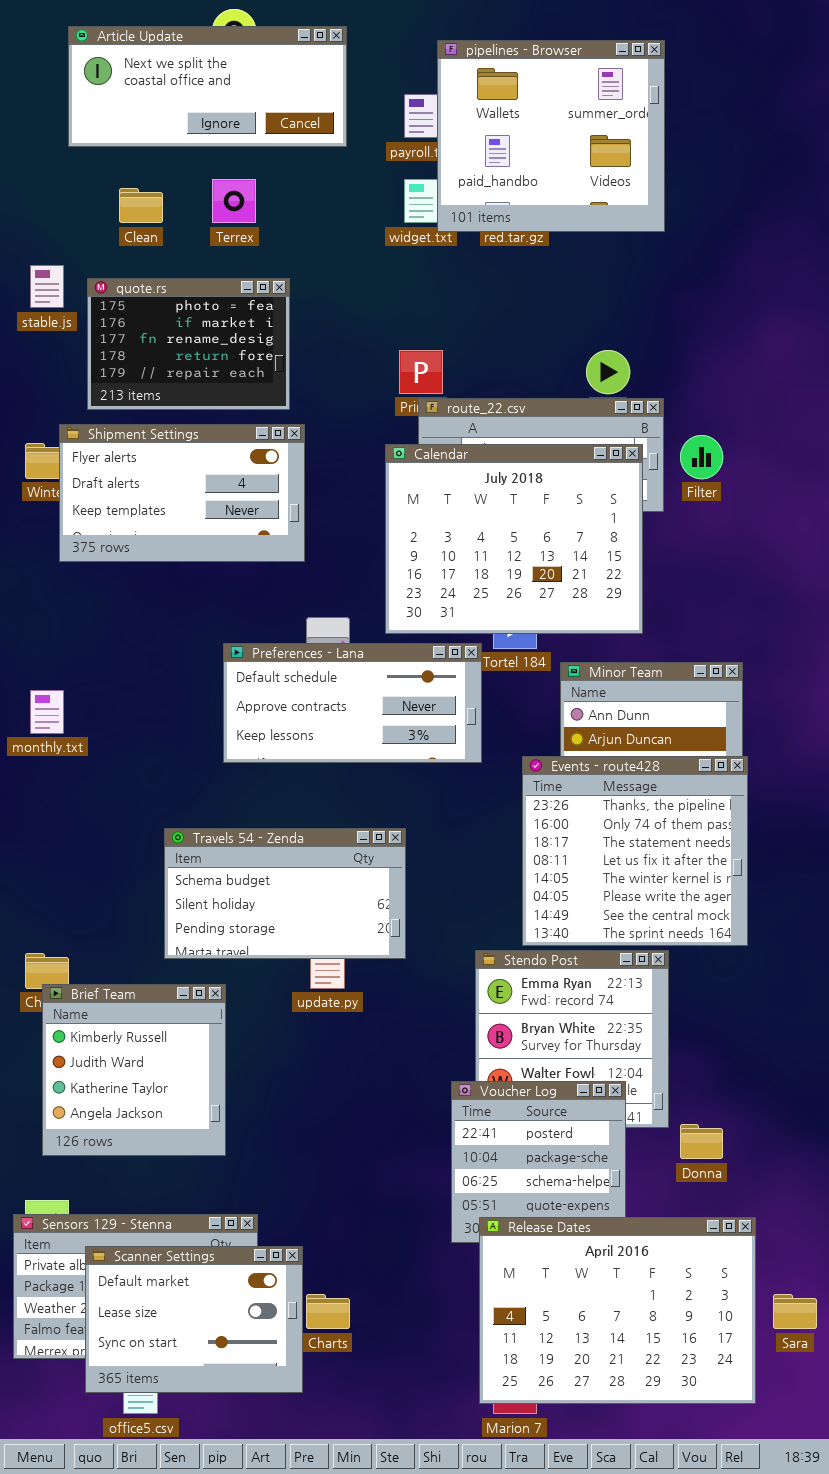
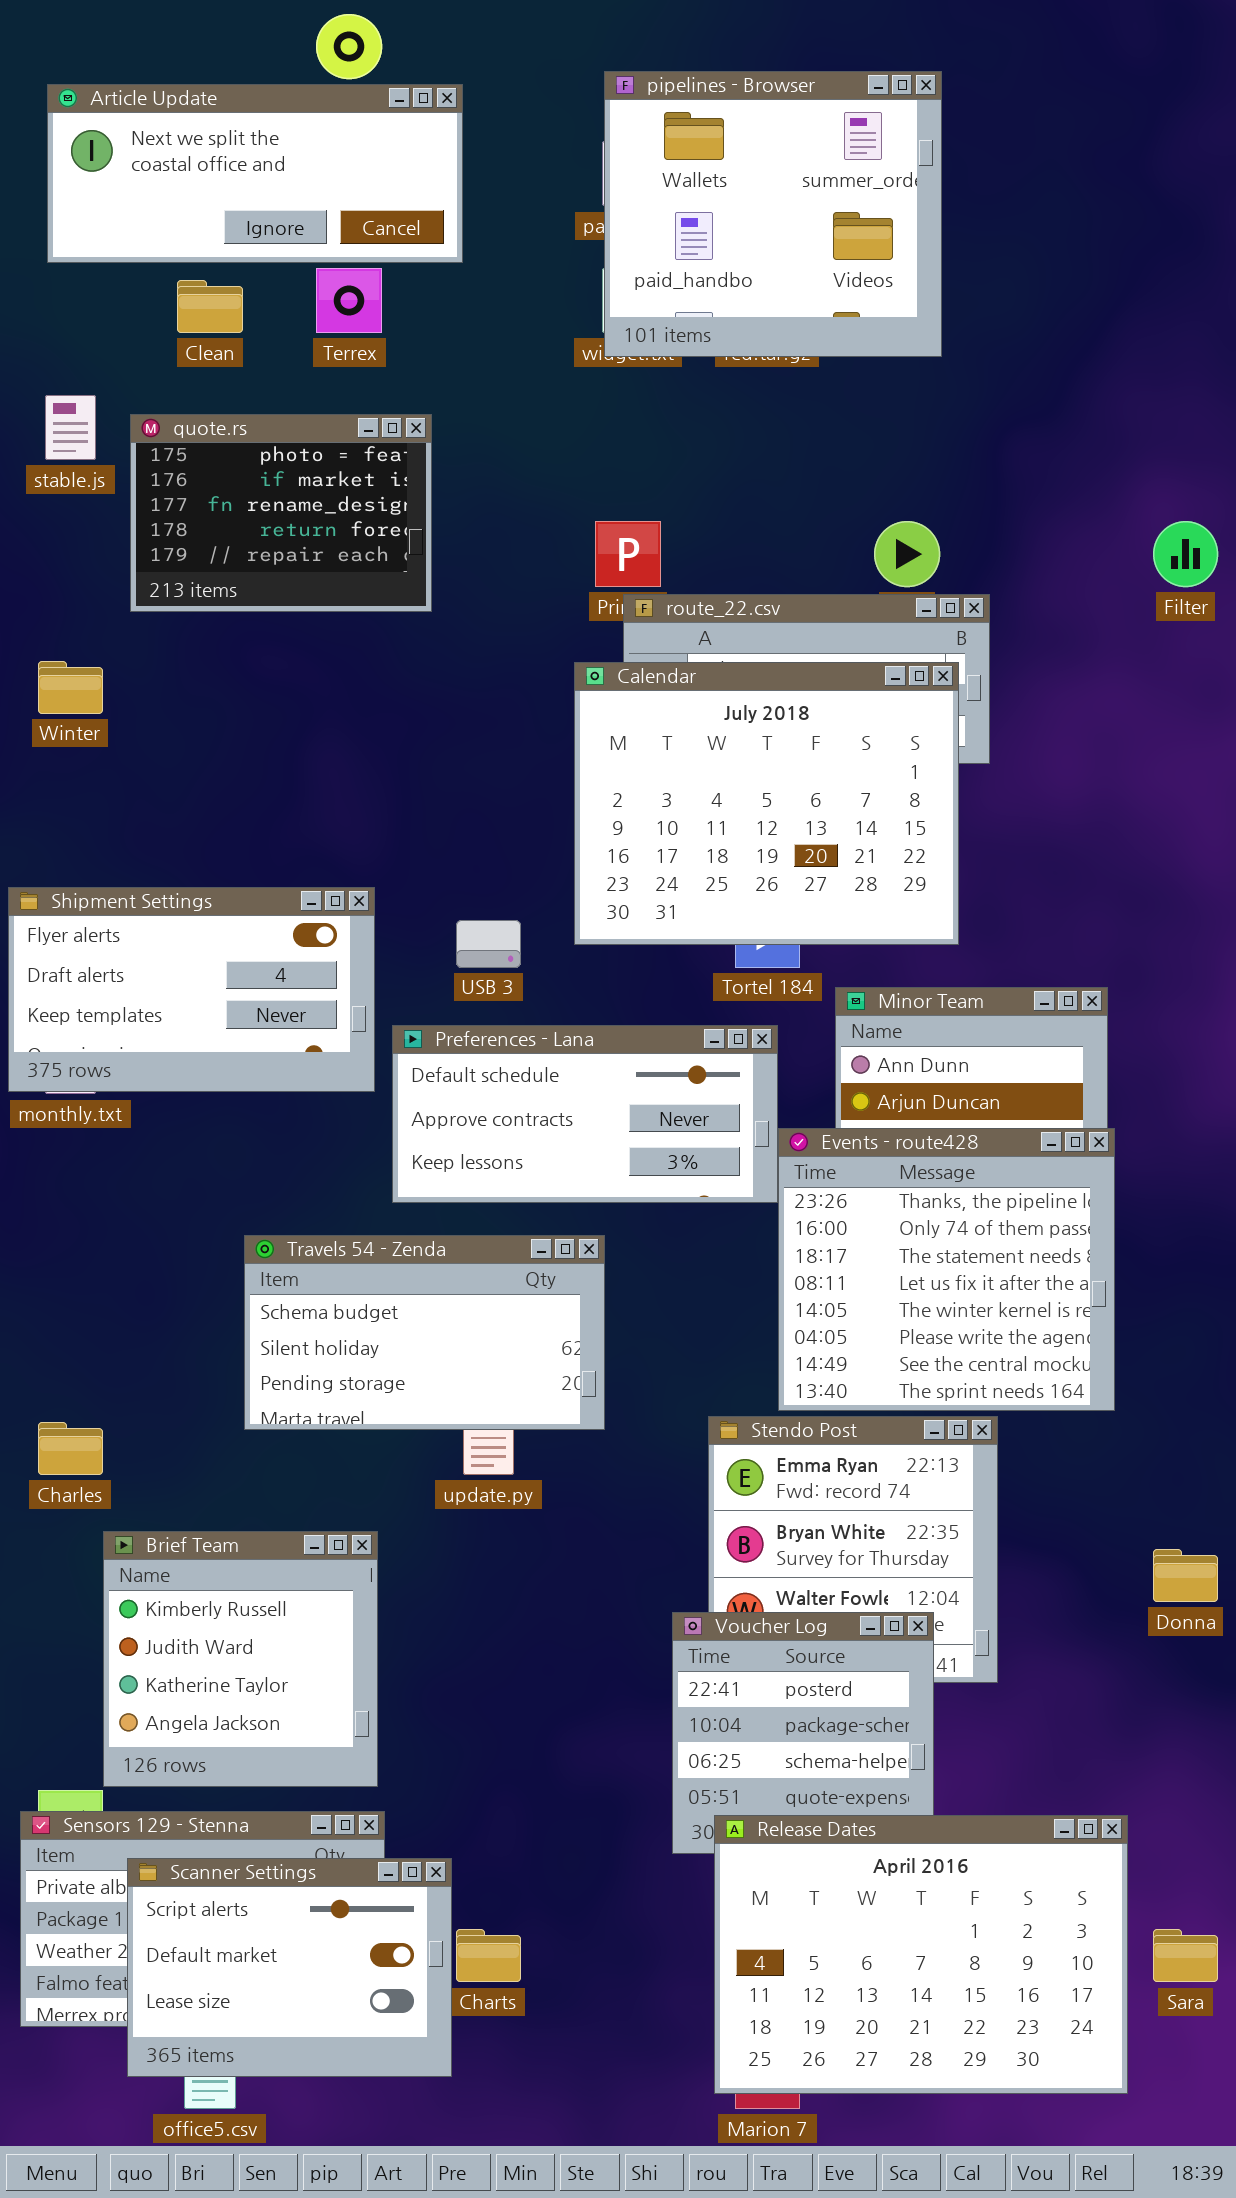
Article Update: [68,26,347,147] -> [47,84,463,263], moved
pipelines - Browser: [437,40,665,232] -> [604,71,942,357], moved
Shipment Settings: [59,424,305,562] -> [8,887,375,1092], moved
Filter: [680,435,723,479] -> [1153,521,1218,587], moved
Preferences - Lana: [223,643,482,763] -> [392,1025,778,1203], moved
Brief Team: [42,984,226,1156] -> [103,1531,378,1787], moved
Donna: [680,1124,723,1159] -> [1153,1549,1218,1602], moved
Scanner Settings: [85,1246,303,1393] -> [127,1858,452,2077], scrolled up 1 row

